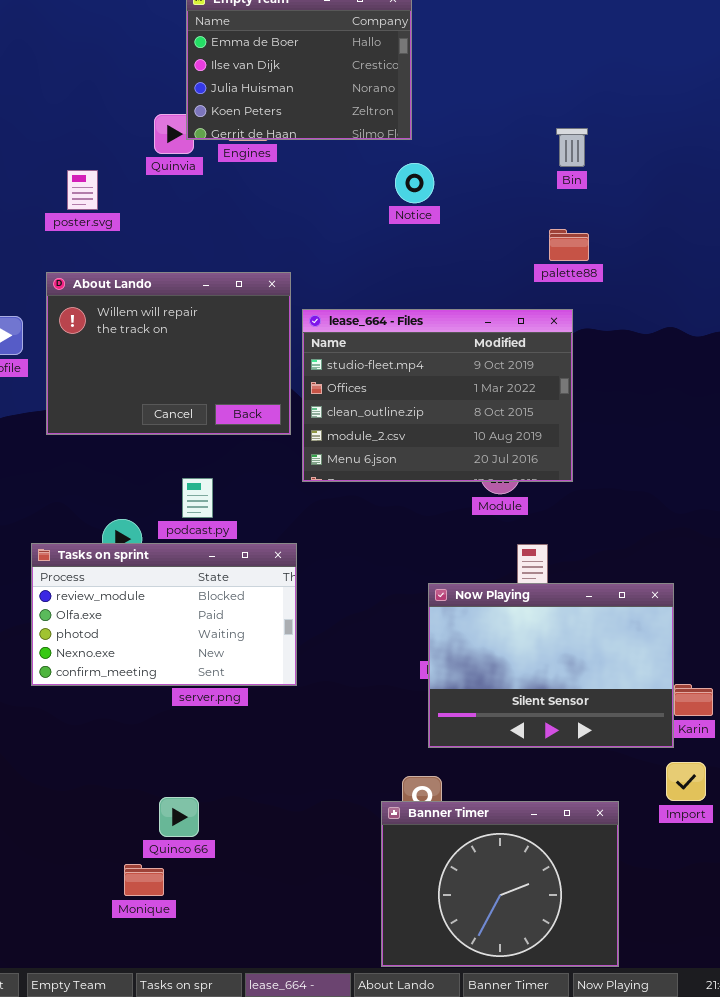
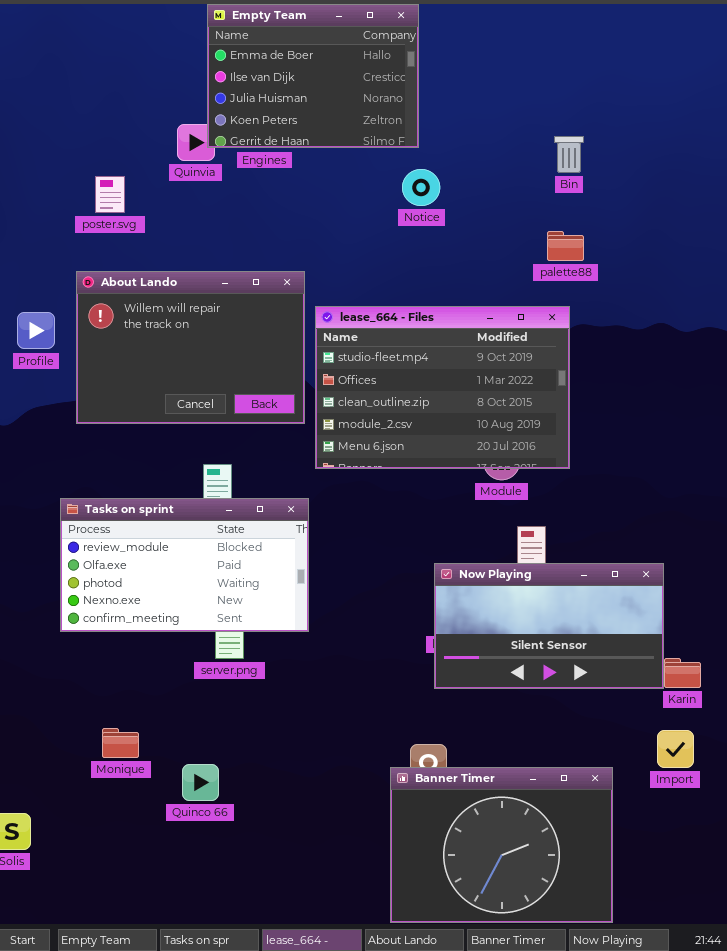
Tasks on sprint: [31,543,297,686] -> [60,498,309,632], moved
Now Playing: [428,583,674,748] -> [434,563,664,689], resized
Monique: [124,864,164,896] -> [102,728,139,758], moved

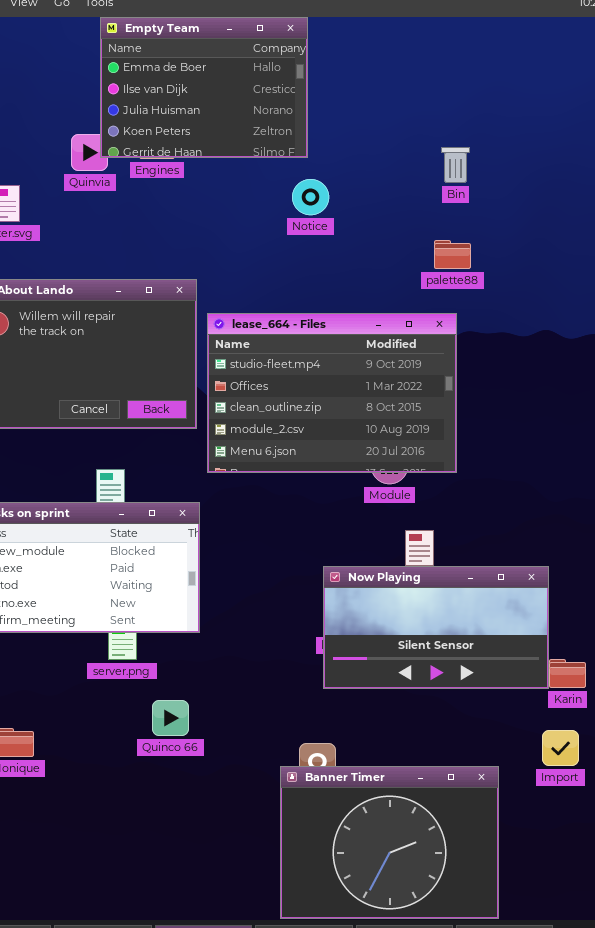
Quinco 66: [182,764,219,801] -> [152,700,189,736], moved

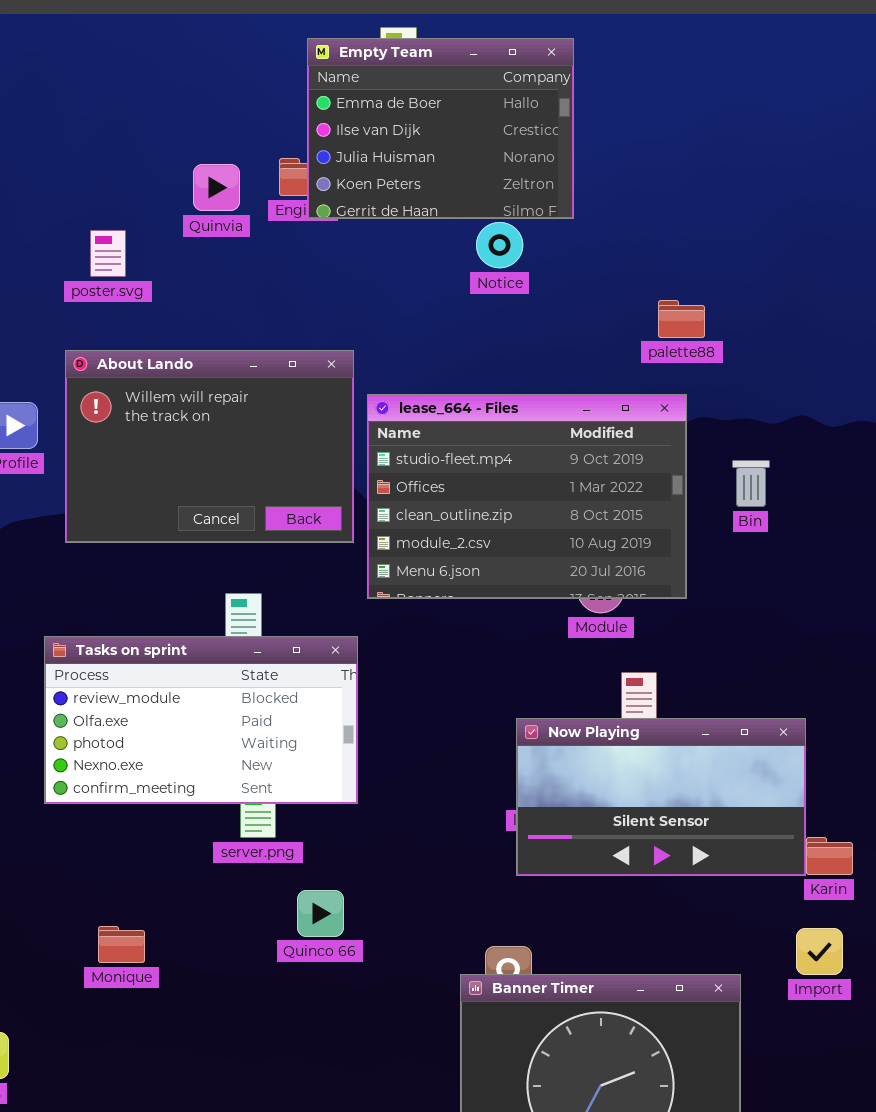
Empty Team: [100,17,308,158] -> [307,38,574,219], moved
Bin: [441,147,470,183] -> [732,460,770,507], moved

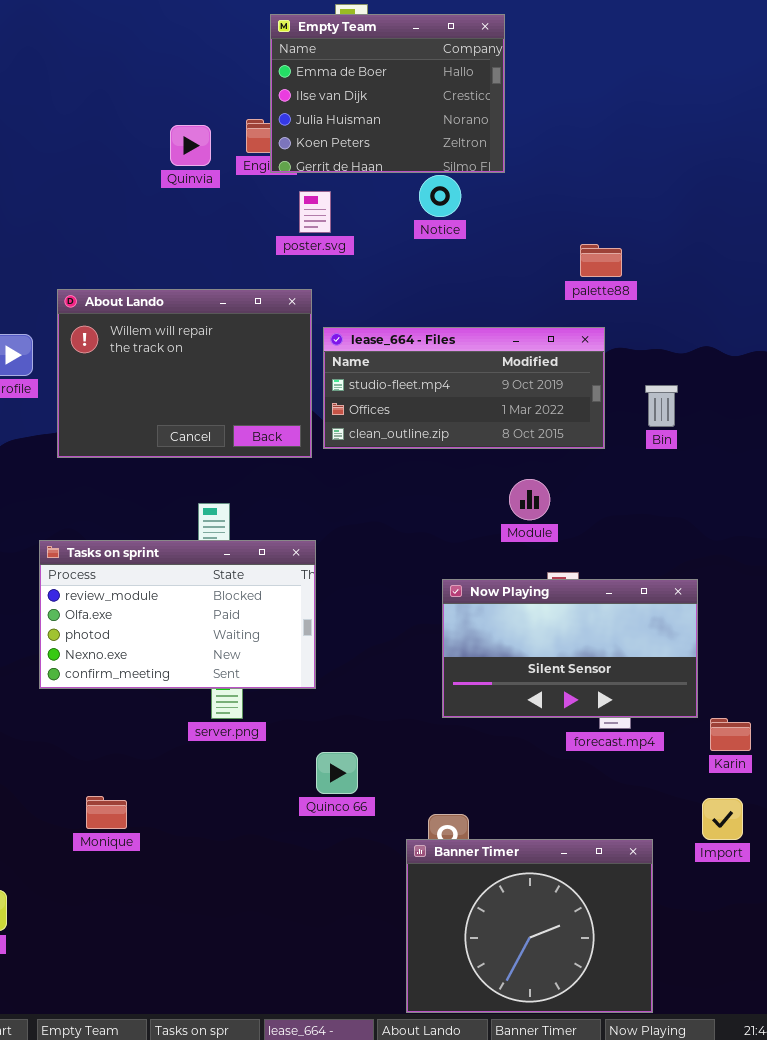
poster.svg: [90,230,126,277] -> [299,191,331,233], moved
lease_664 - Files: [367,394,687,599] -> [323,327,605,449], resized
Now Playing: [516,718,806,876] -> [442,579,698,718], moved
Quinco 66: [297,890,344,937] -> [316,752,358,794], moved

